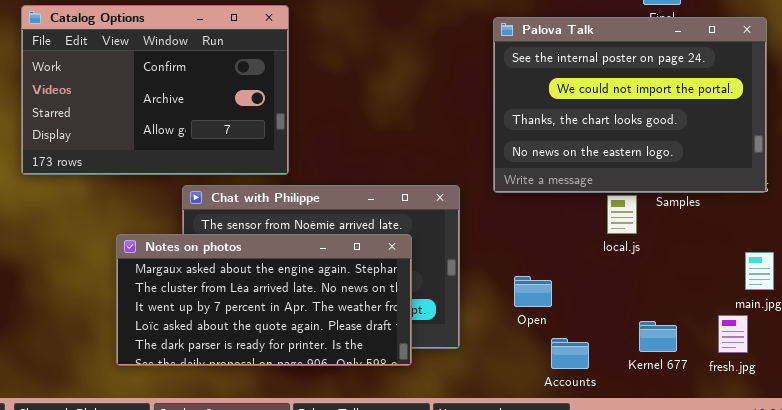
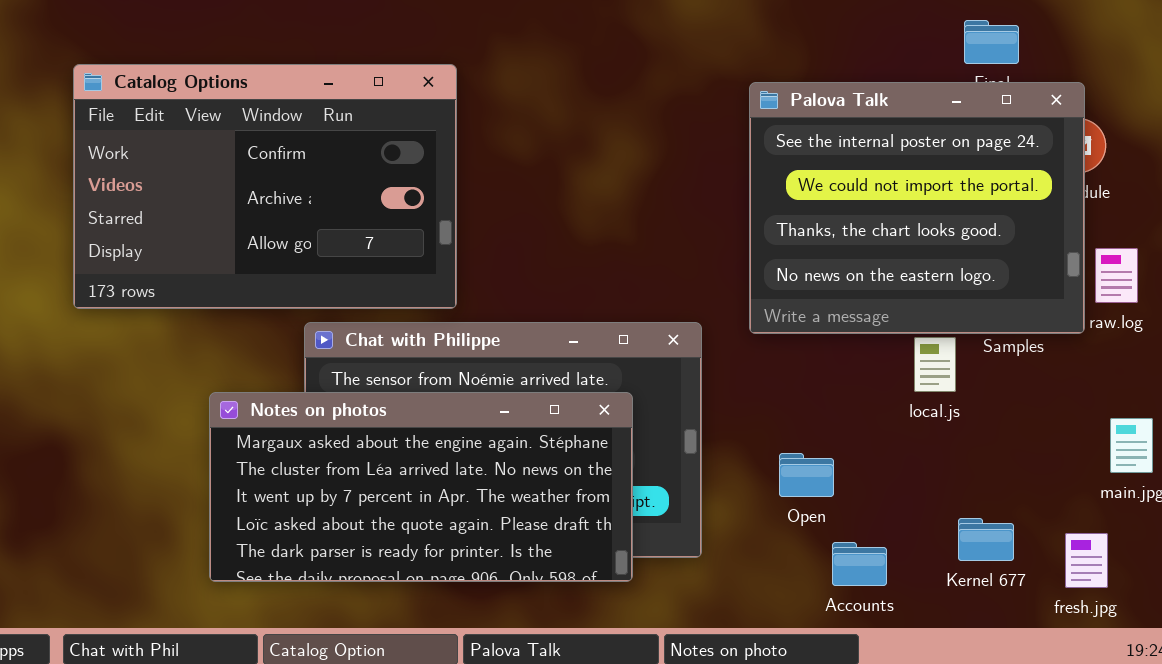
Palova Talk: [493,17,767,193] -> [749,82,1085,334], resized
fresh.jpg: [718,315,748,353] -> [1065,533,1108,588], moved

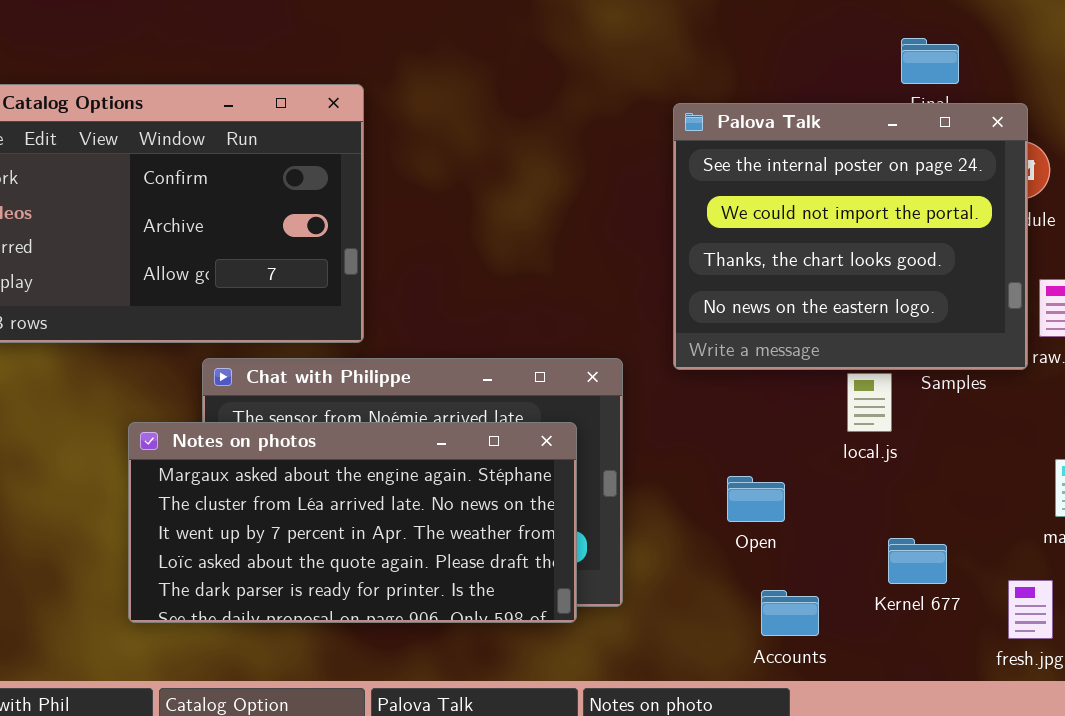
Notes on photos: [209,392,633,582] -> [128,422,577,623], moved
Open: [779,453,834,497] -> [727,476,785,522], moved
Kernel 677: [958,518,1014,561] -> [888,538,947,584], moved

